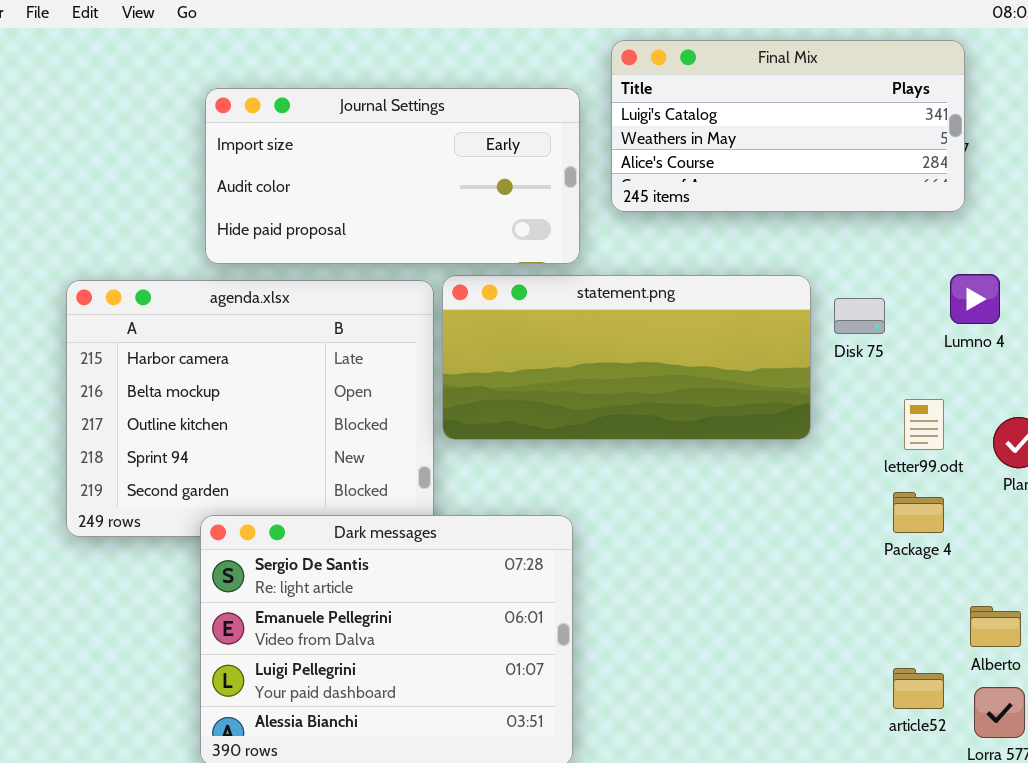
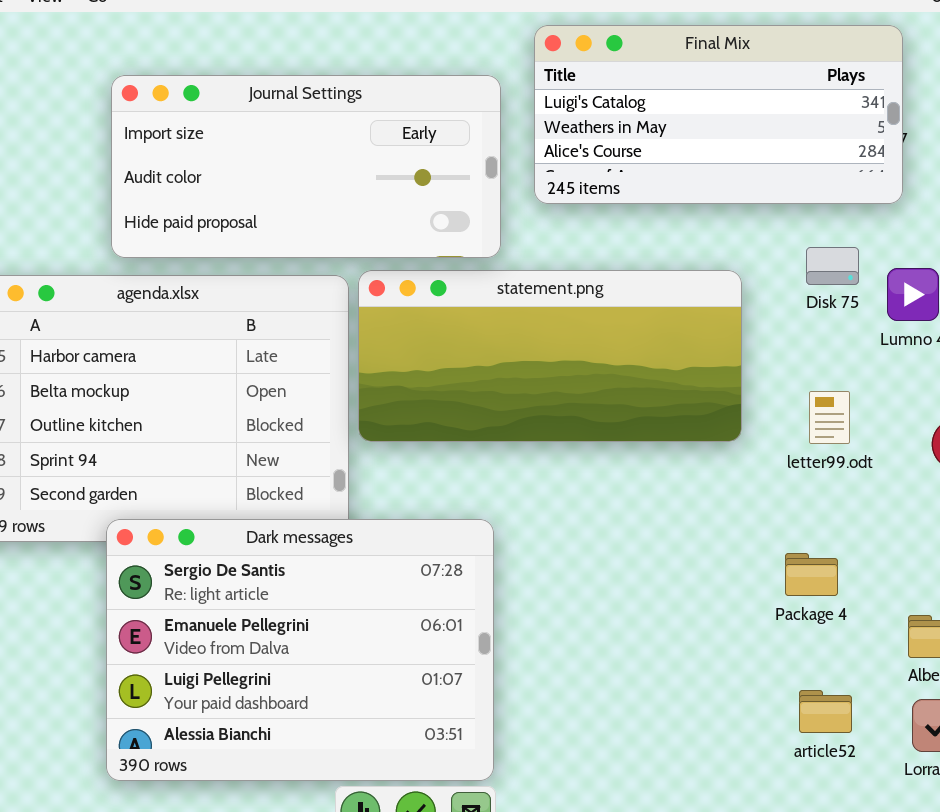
Disk 75: [834,298,885,334] -> [806,247,859,285], moved
letter99.odt: [904,399,944,450] -> [809,391,850,444], moved
Package 4: [893,492,944,533] -> [785,553,838,596], moved
article52: [893,668,944,709] -> [799,690,852,733], moved

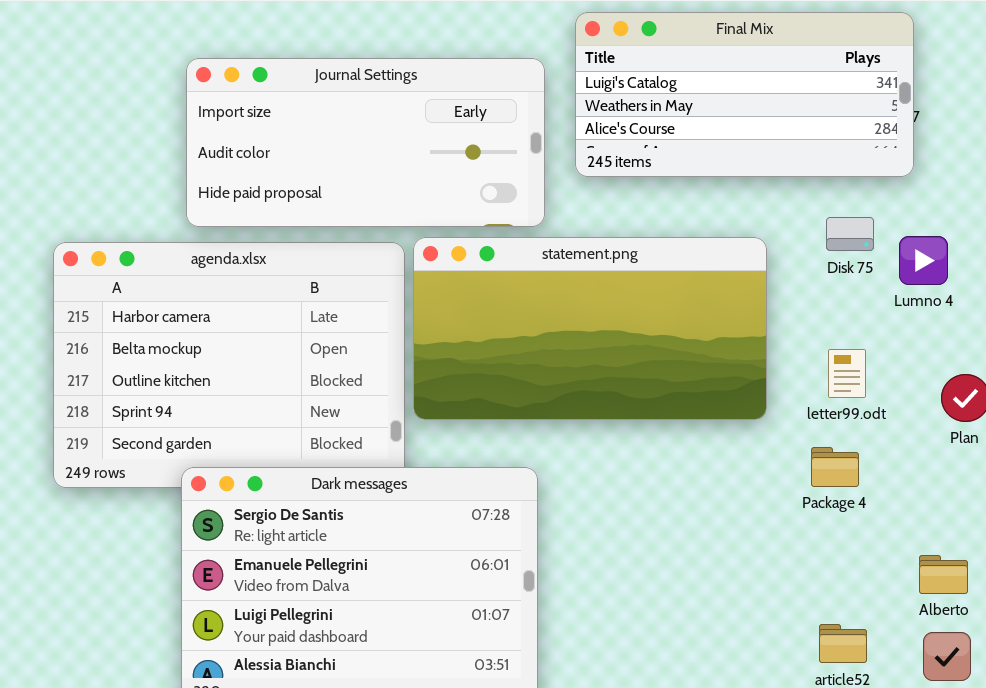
statement.png: [358,270,742,442] -> [413,237,767,420], resized
Package 4: [785,553,838,596] -> [811,447,859,487], moved

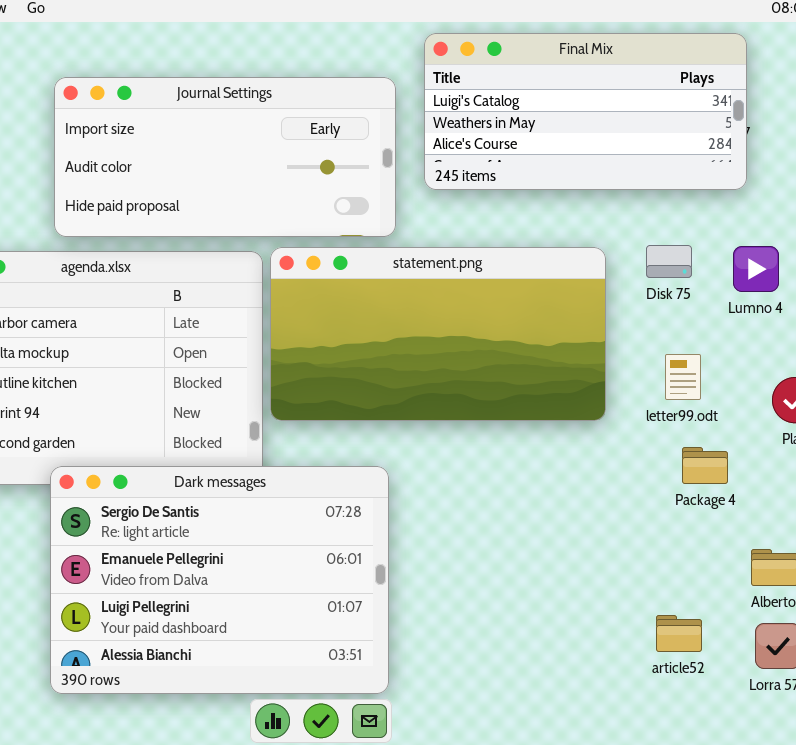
Disk 75: [826,217,874,251] -> [646,245,692,278], moved
Package 4: [811,447,859,487] -> [682,447,728,484], moved

